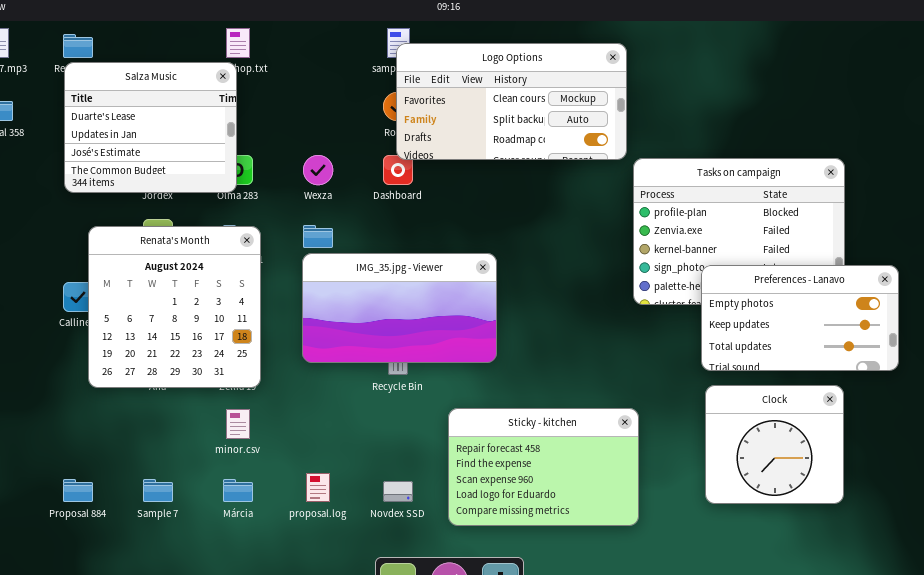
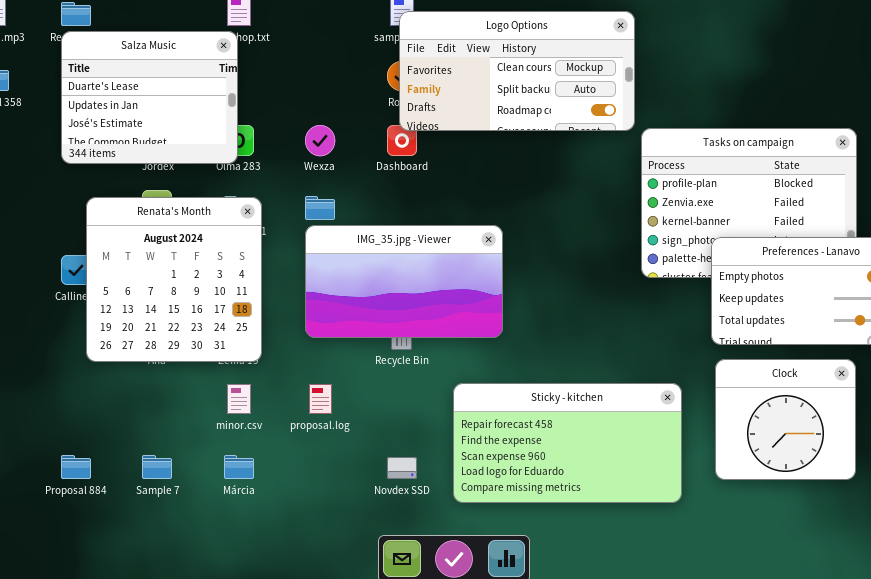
Sticky - kitchen: [448,408,639,526] -> [453,383,682,503], resized
proposal.log: [306,473,330,502] -> [309,384,332,414], moved

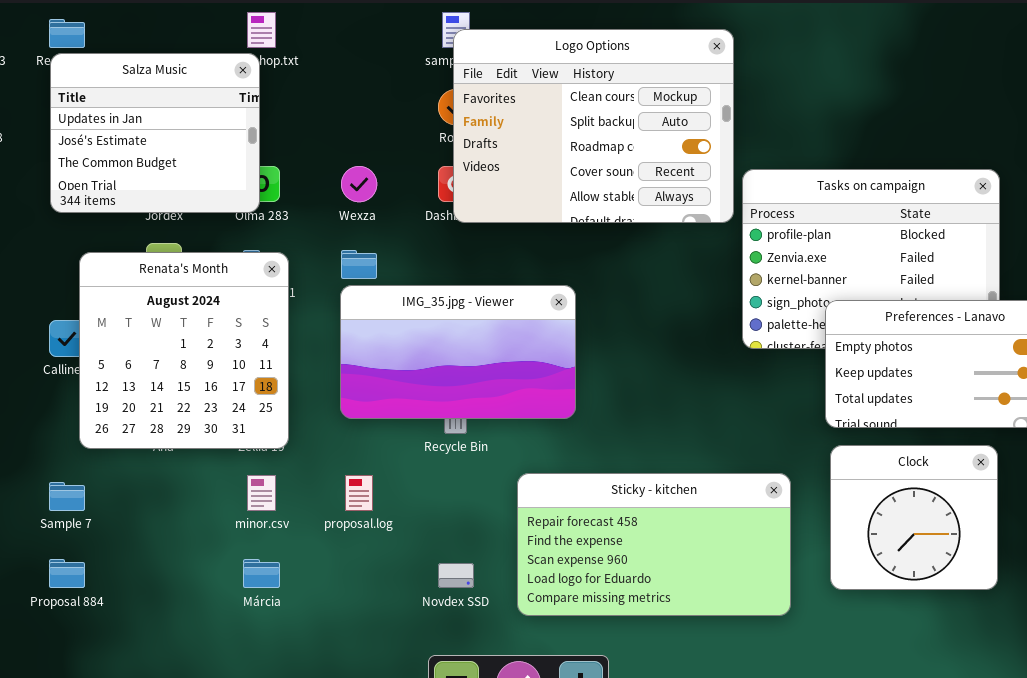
Logo Options: [399,11,635,131] -> [453,29,734,223], resized
Salza Music: [61,31,238,164] -> [50,53,260,213], scrolled down 1 row
Sample 7: [142,455,172,479] -> [49,482,85,511], moved

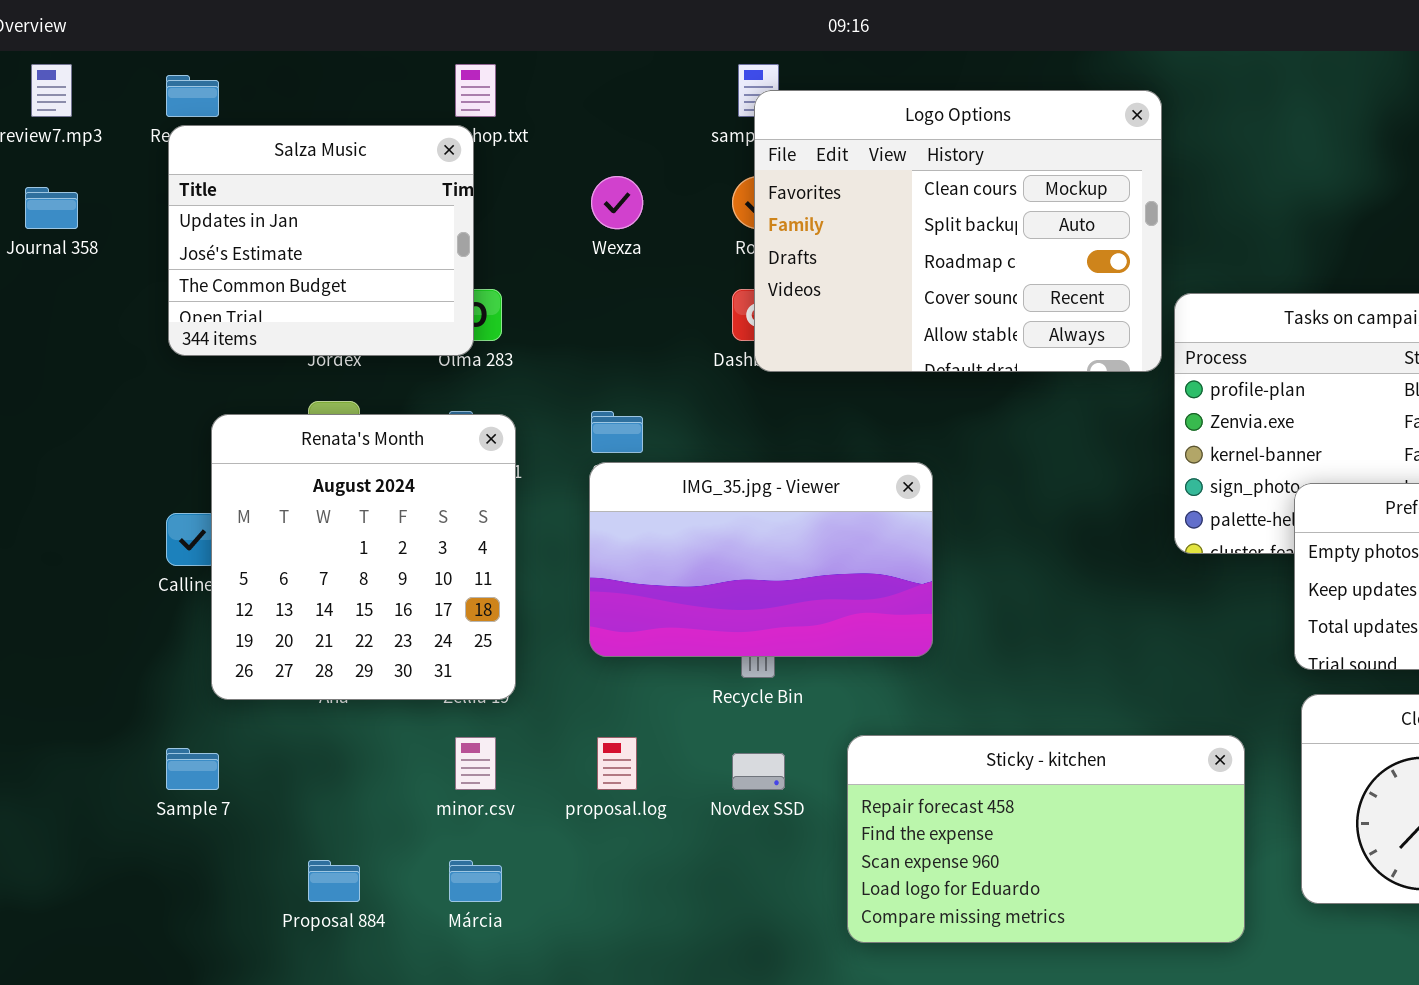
Wexza: [341,166,377,202] -> [591,176,643,229], moved
Proposal 884: [49,559,85,588] -> [308,860,360,902], moved
Novdex SSD: [438,563,474,588] -> [732,753,785,790], moved

